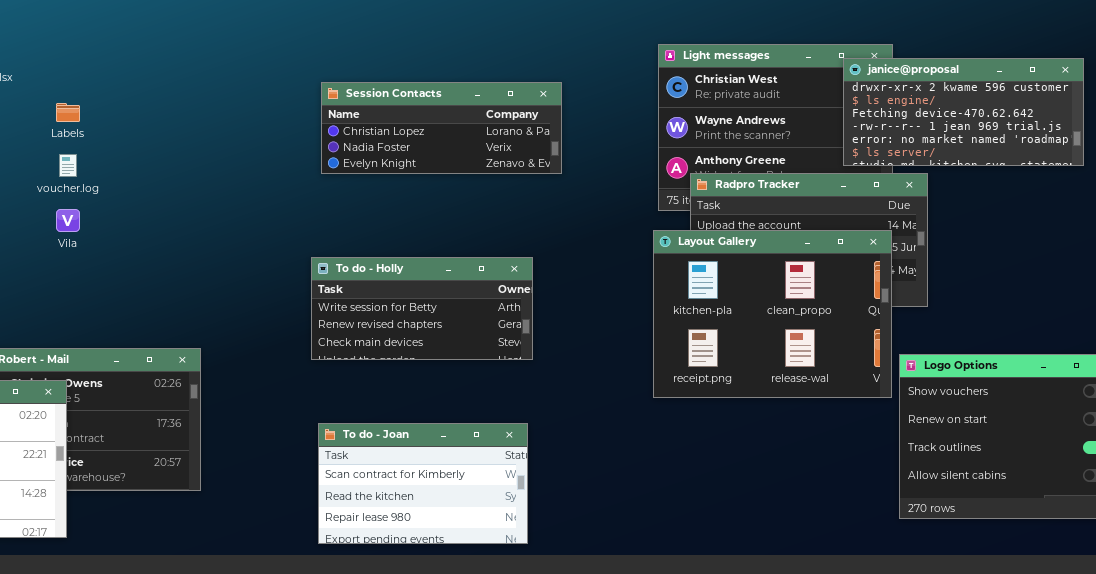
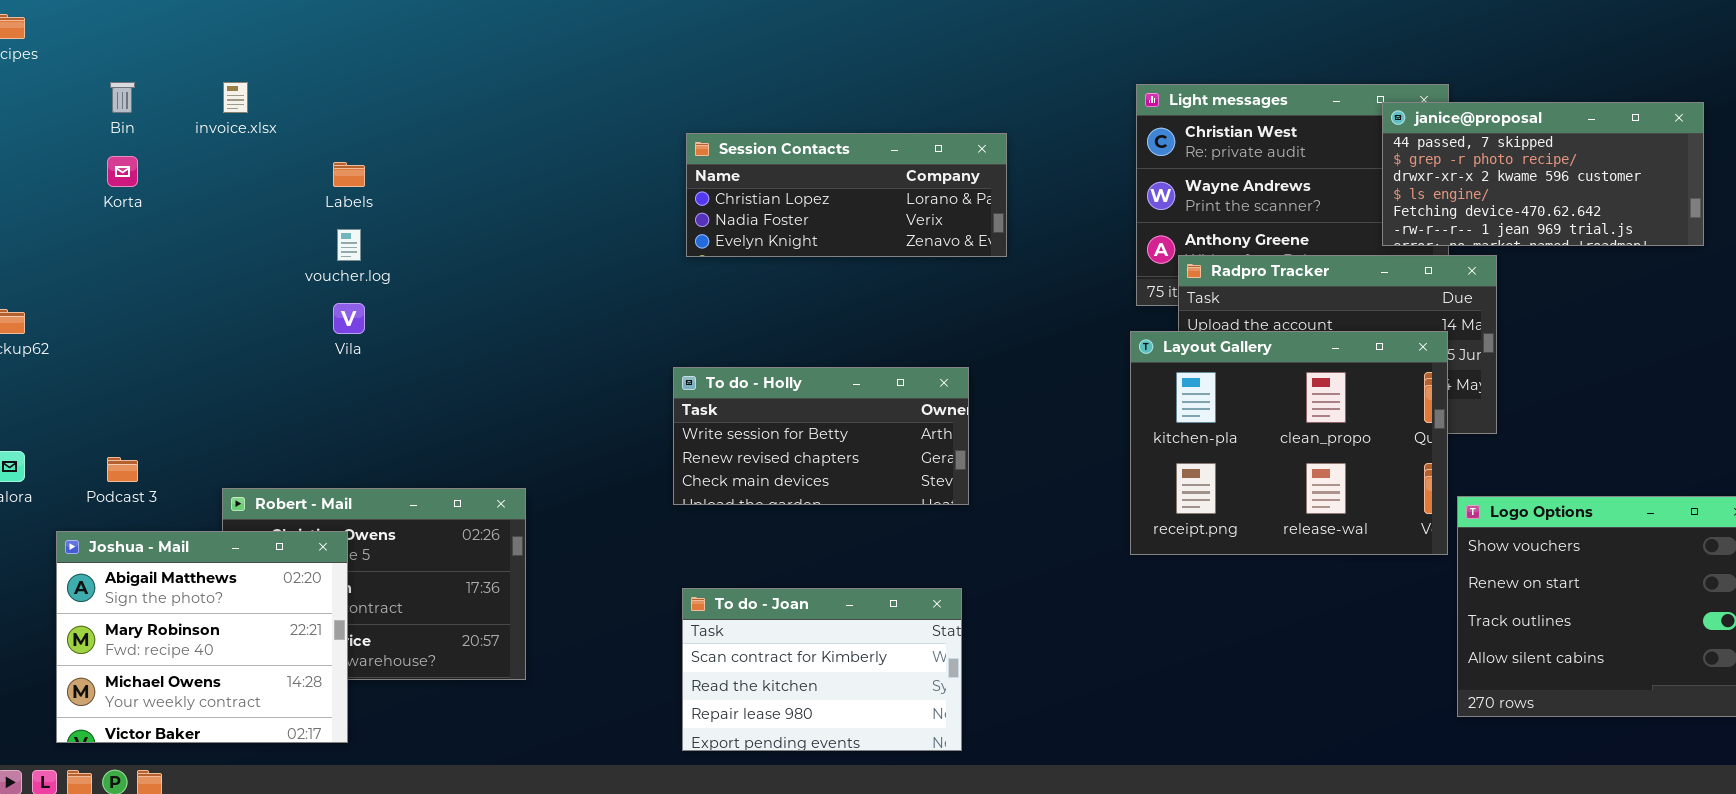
janice@proposal: [843,58,1084,166] -> [1382,102,1704,246], scrolled up 2 rows

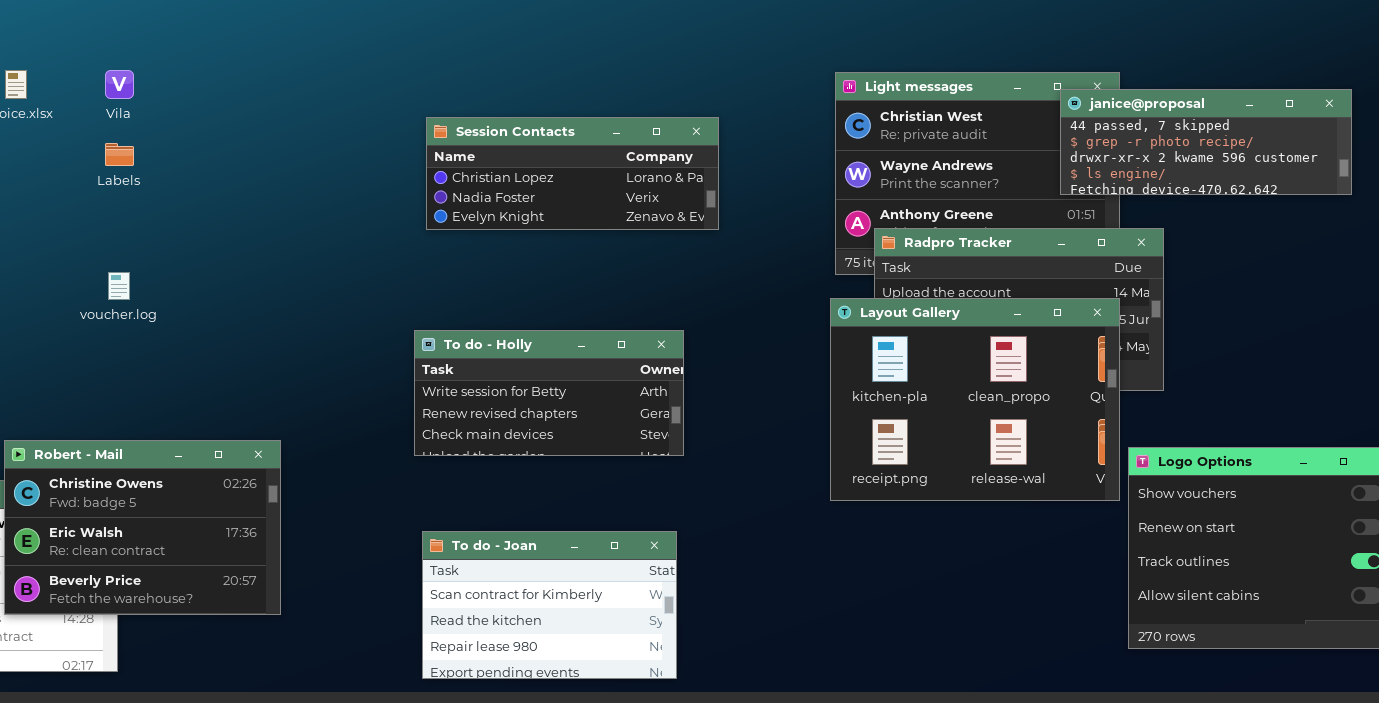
janice@proposal: [1382,102,1704,246] -> [1060,89,1352,195], resized
voucher.log: [337,229,361,261] -> [108,272,130,300], moved
Vila: [333,303,365,334] -> [105,70,134,99], moved
Robert - Mail: [222,488,526,680] -> [4,440,281,615], raised

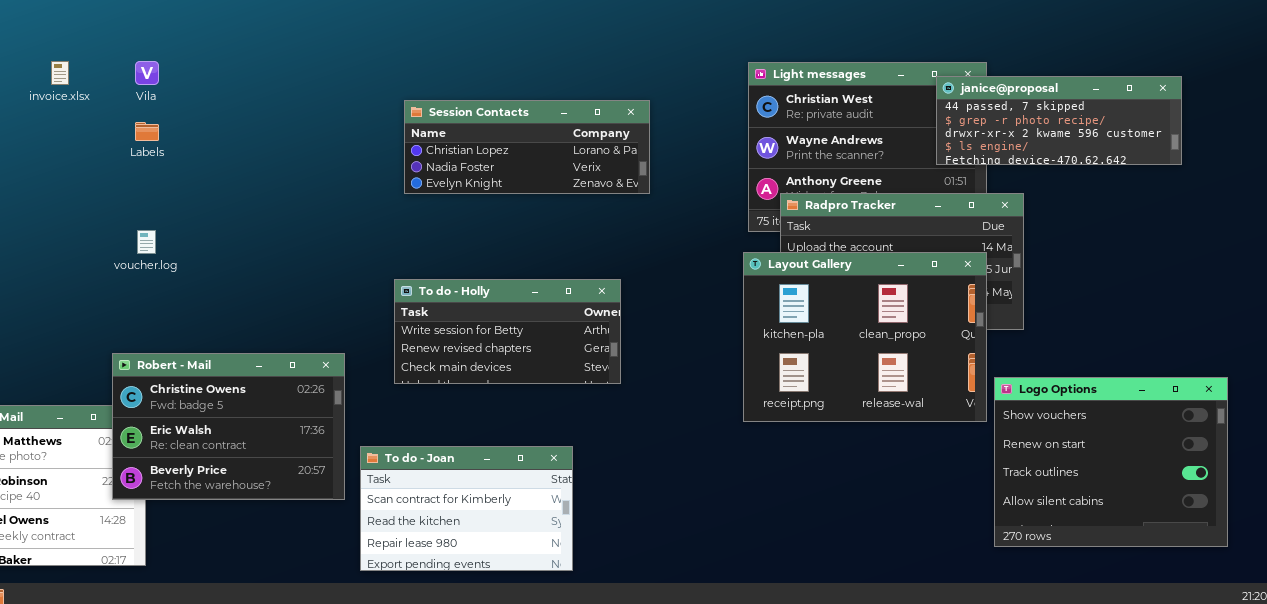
Robert - Mail: [4,440,281,615] -> [112,353,345,500], moved
To do - Joan: [422,531,677,679] -> [360,446,573,571], moved

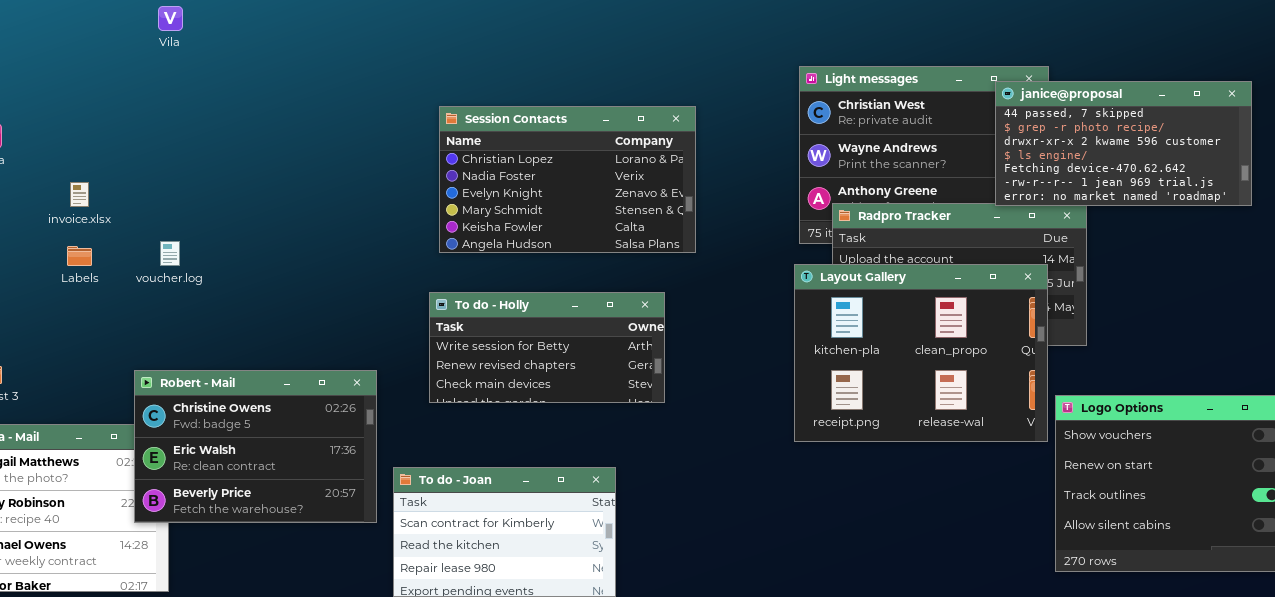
invoice.xlsx: [51,61,69,85] -> [70,182,89,207], moved
Vila: [135,61,159,85] -> [158,6,183,31], moved
janice@proposal: [936,76,1182,165] -> [995,81,1252,206], resized
Session Contacts: [404,100,650,194] -> [439,106,696,253], resized
Labels: [135,122,159,141] -> [67,246,92,266], moved

